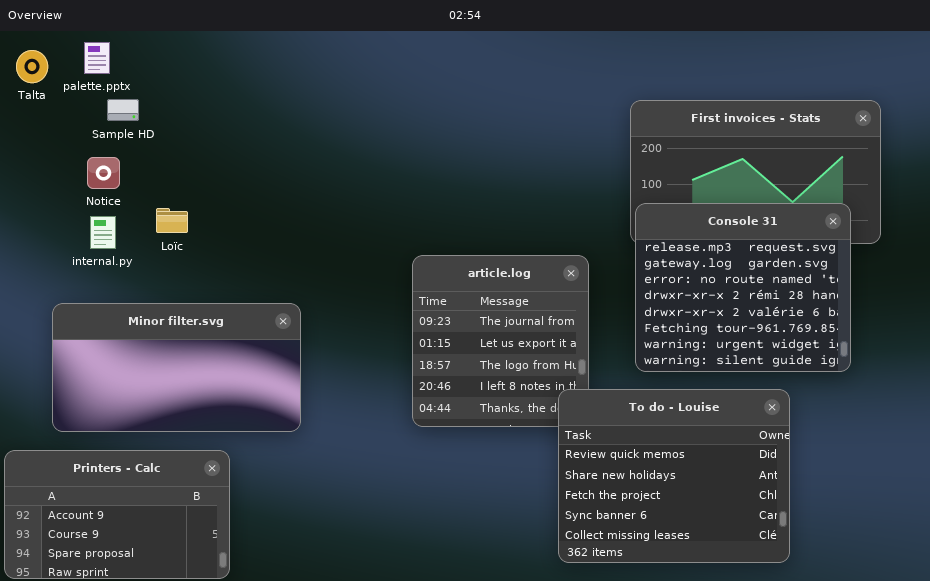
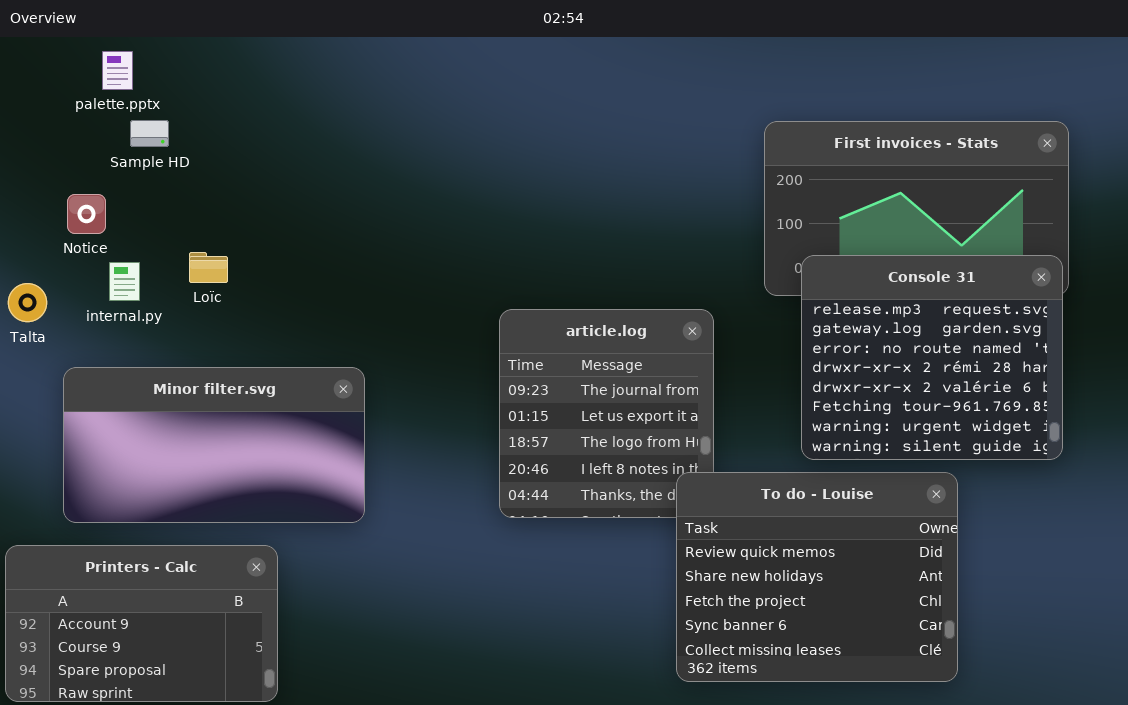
Talta: [16,50,48,83] -> [8,283,47,322], moved
Notice: [87,157,120,189] -> [67,194,106,234], moved
Console 31: [635,203,851,372] -> [801,255,1063,460], moved

